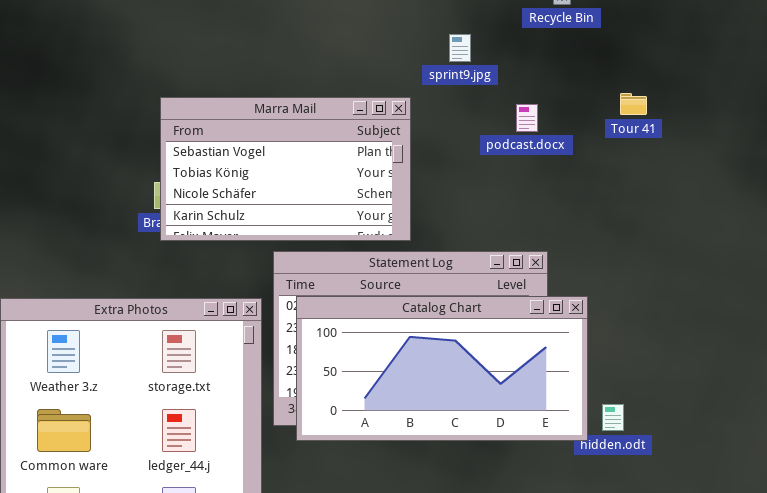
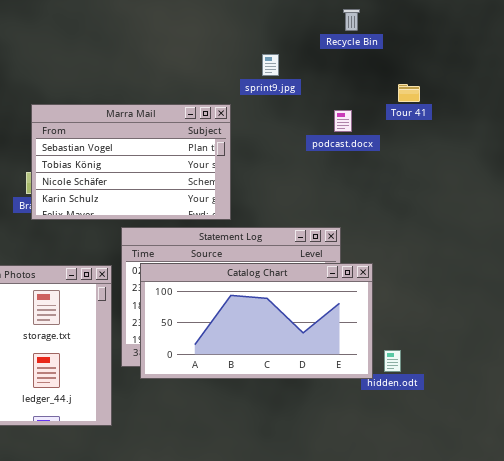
Tour 41: [620,93,647,115] -> [398,84,420,102], moved
podcast.docx: [516,104,538,132] -> [334,110,352,132], moved

